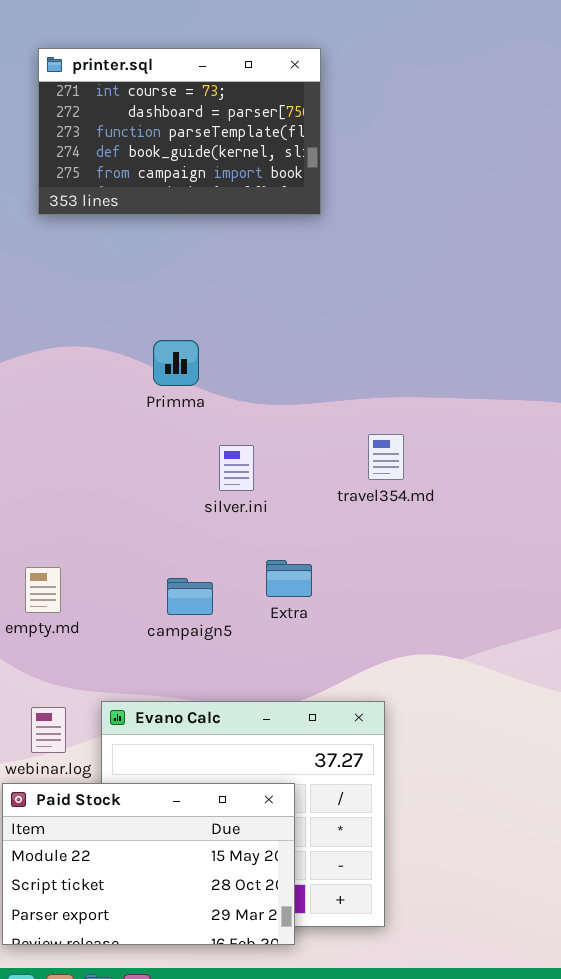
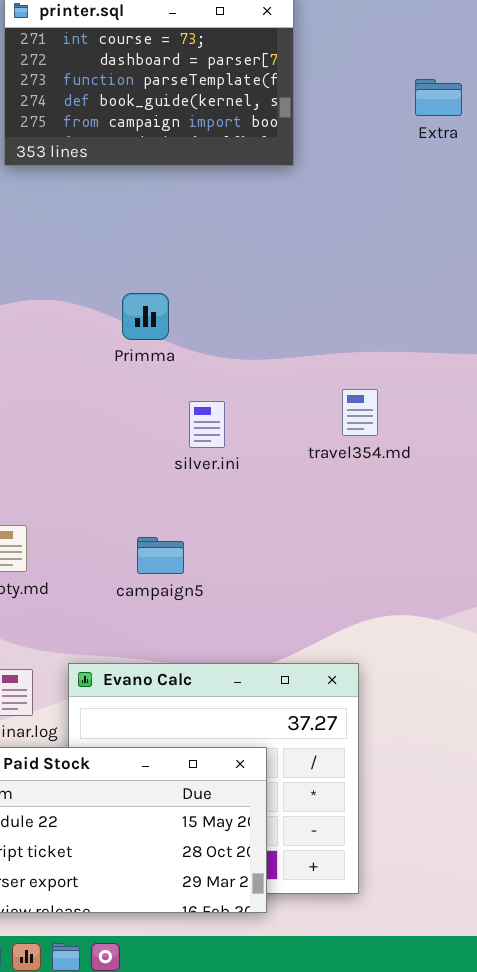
Extra: [266,560,312,597] -> [415,79,462,116], moved

